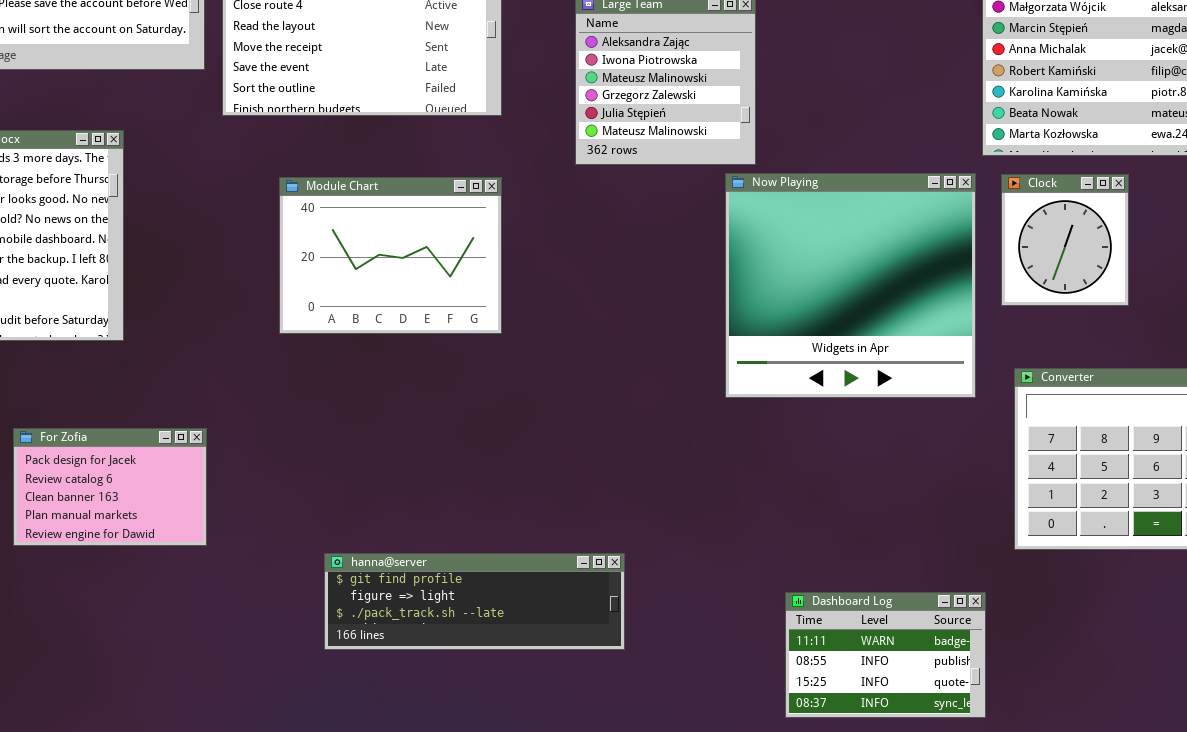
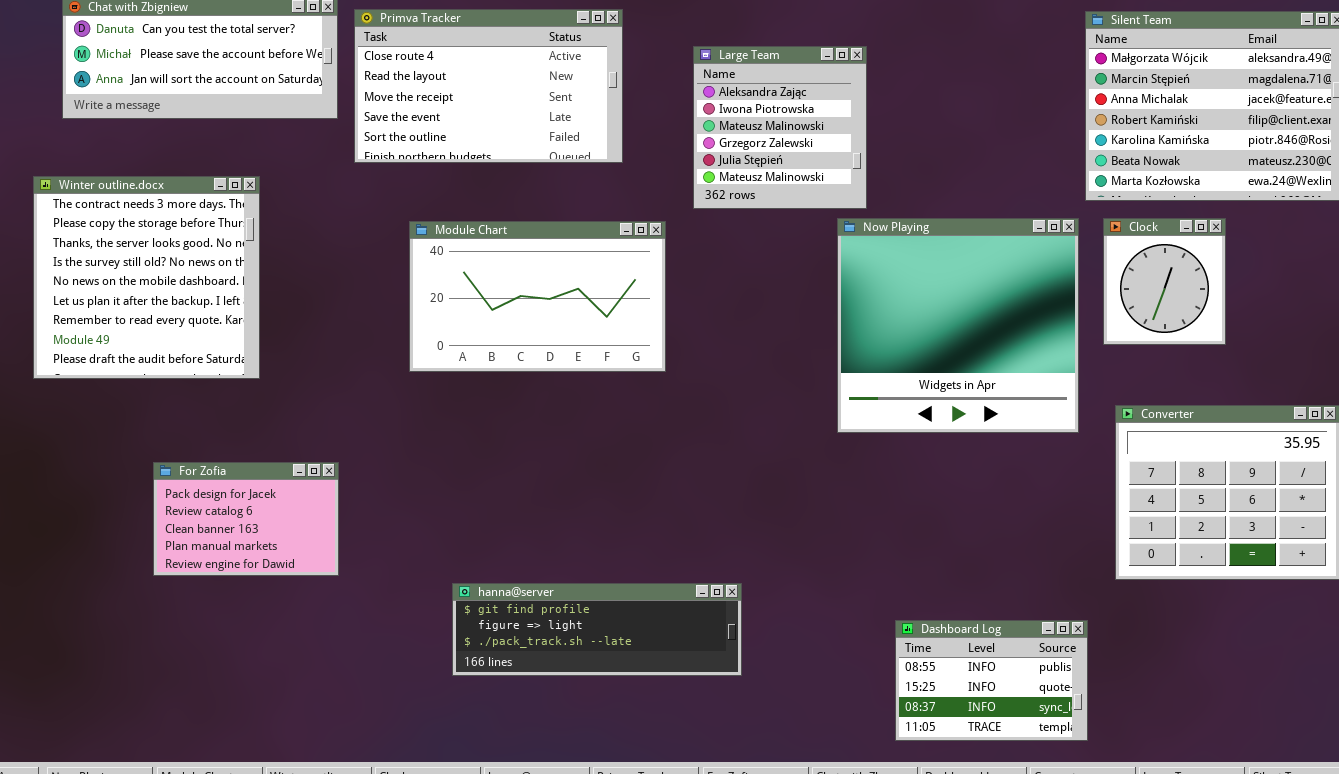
Module Chart: [279,177,502,334] -> [409,221,666,372], resized
Dashboard Log: [785,592,986,718] -> [895,620,1088,741], scrolled down 1 row

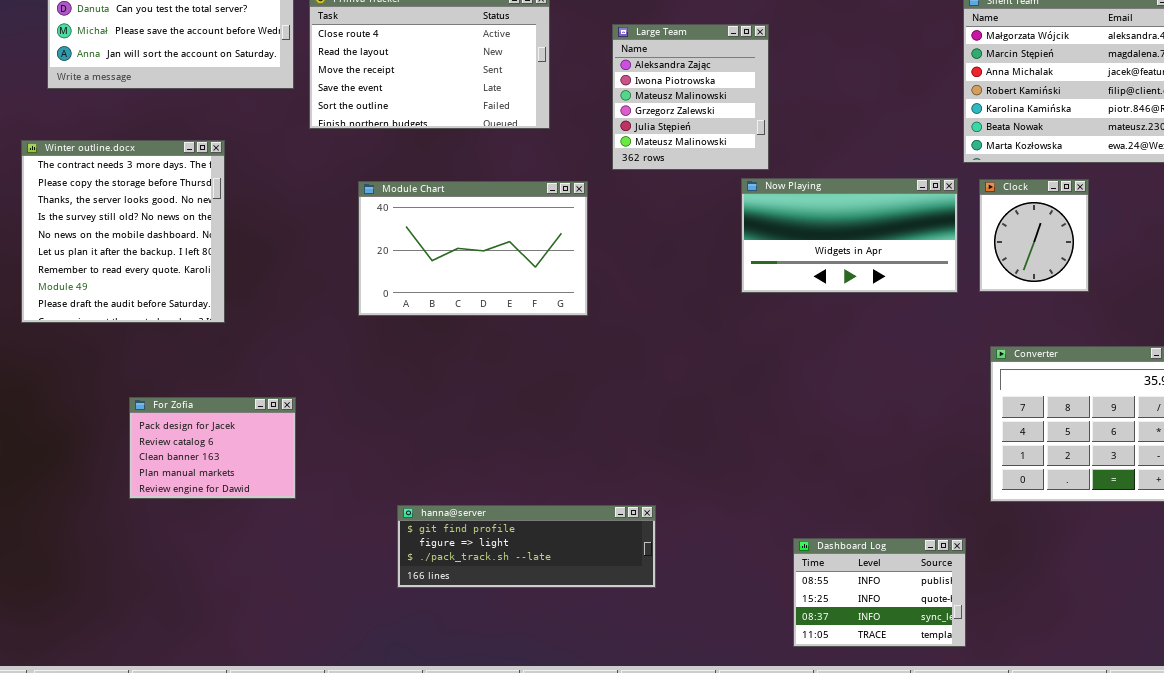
Now Playing: [837,218,1079,433] -> [741,178,958,293], resized

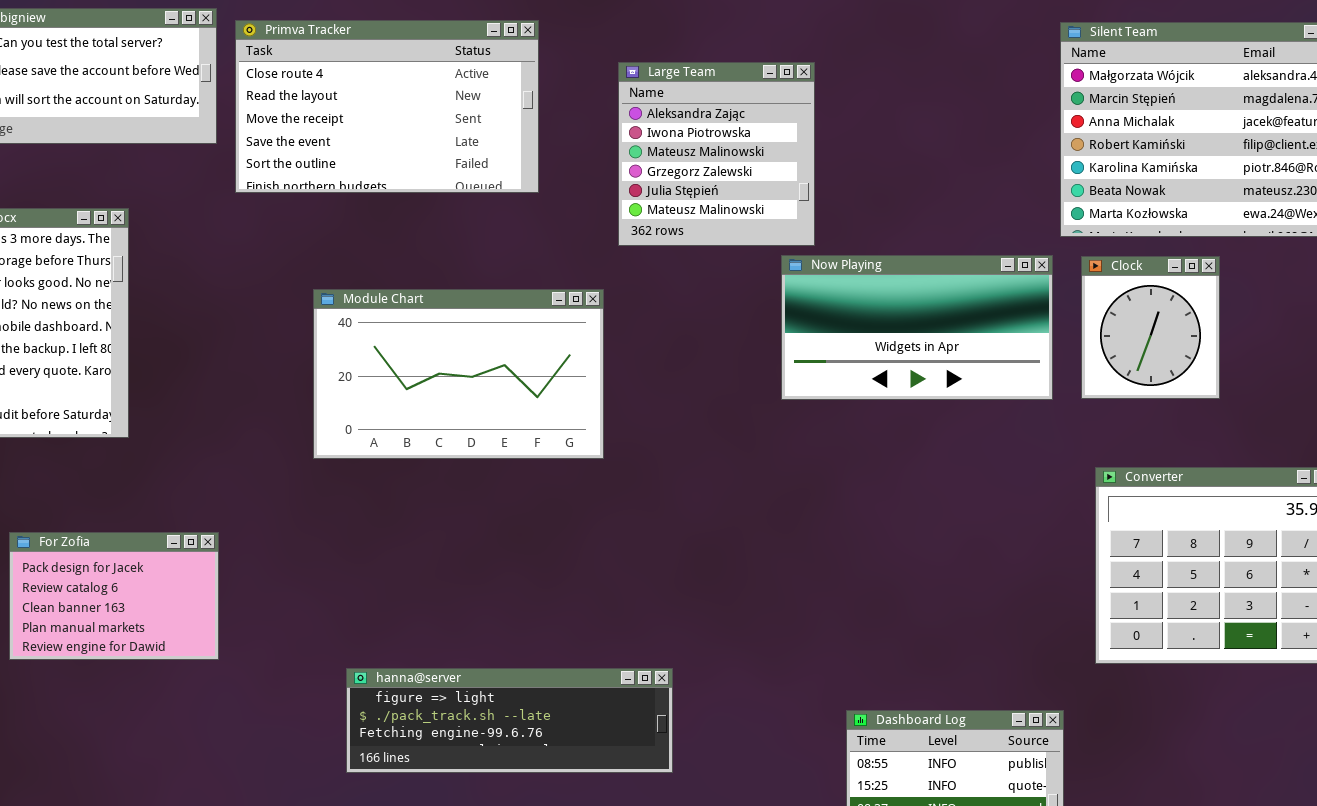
Module Chart: [358,181,588,316] -> [313,289,604,459], moved
hanna@server: [397,505,656,588] -> [346,668,673,773], scrolled down 1 row

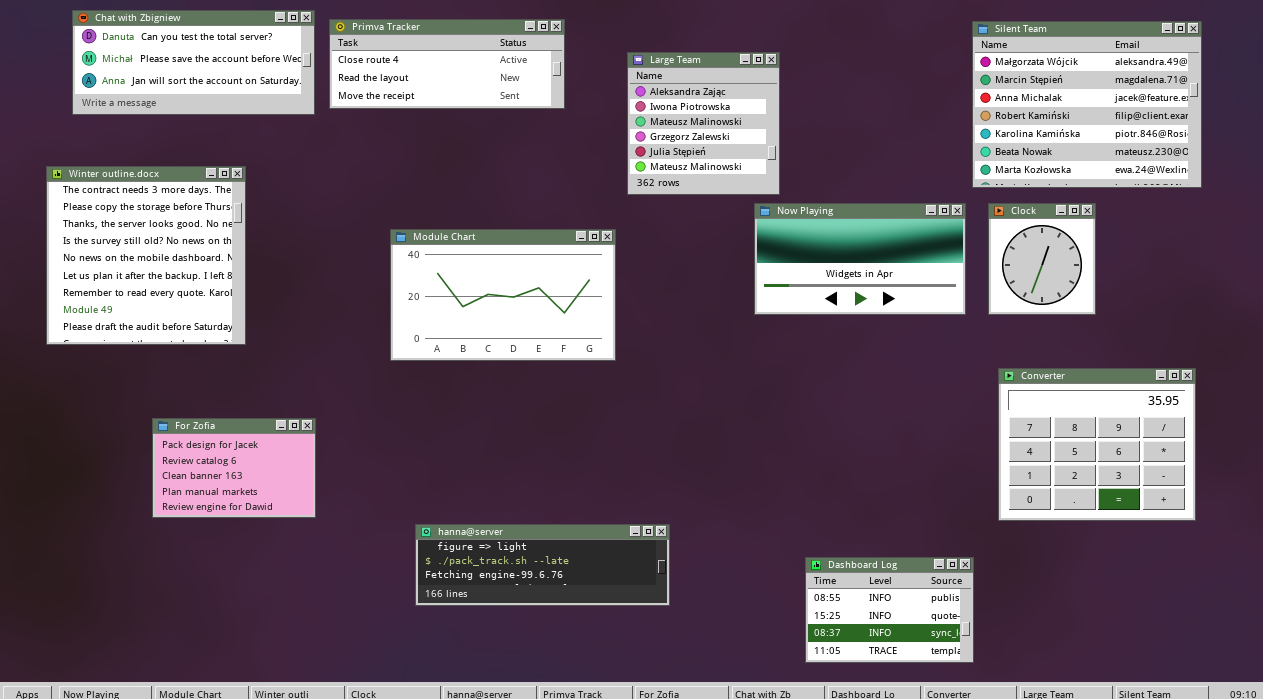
Primva Tracker: [235,20,539,193] -> [329,19,565,109], resized

